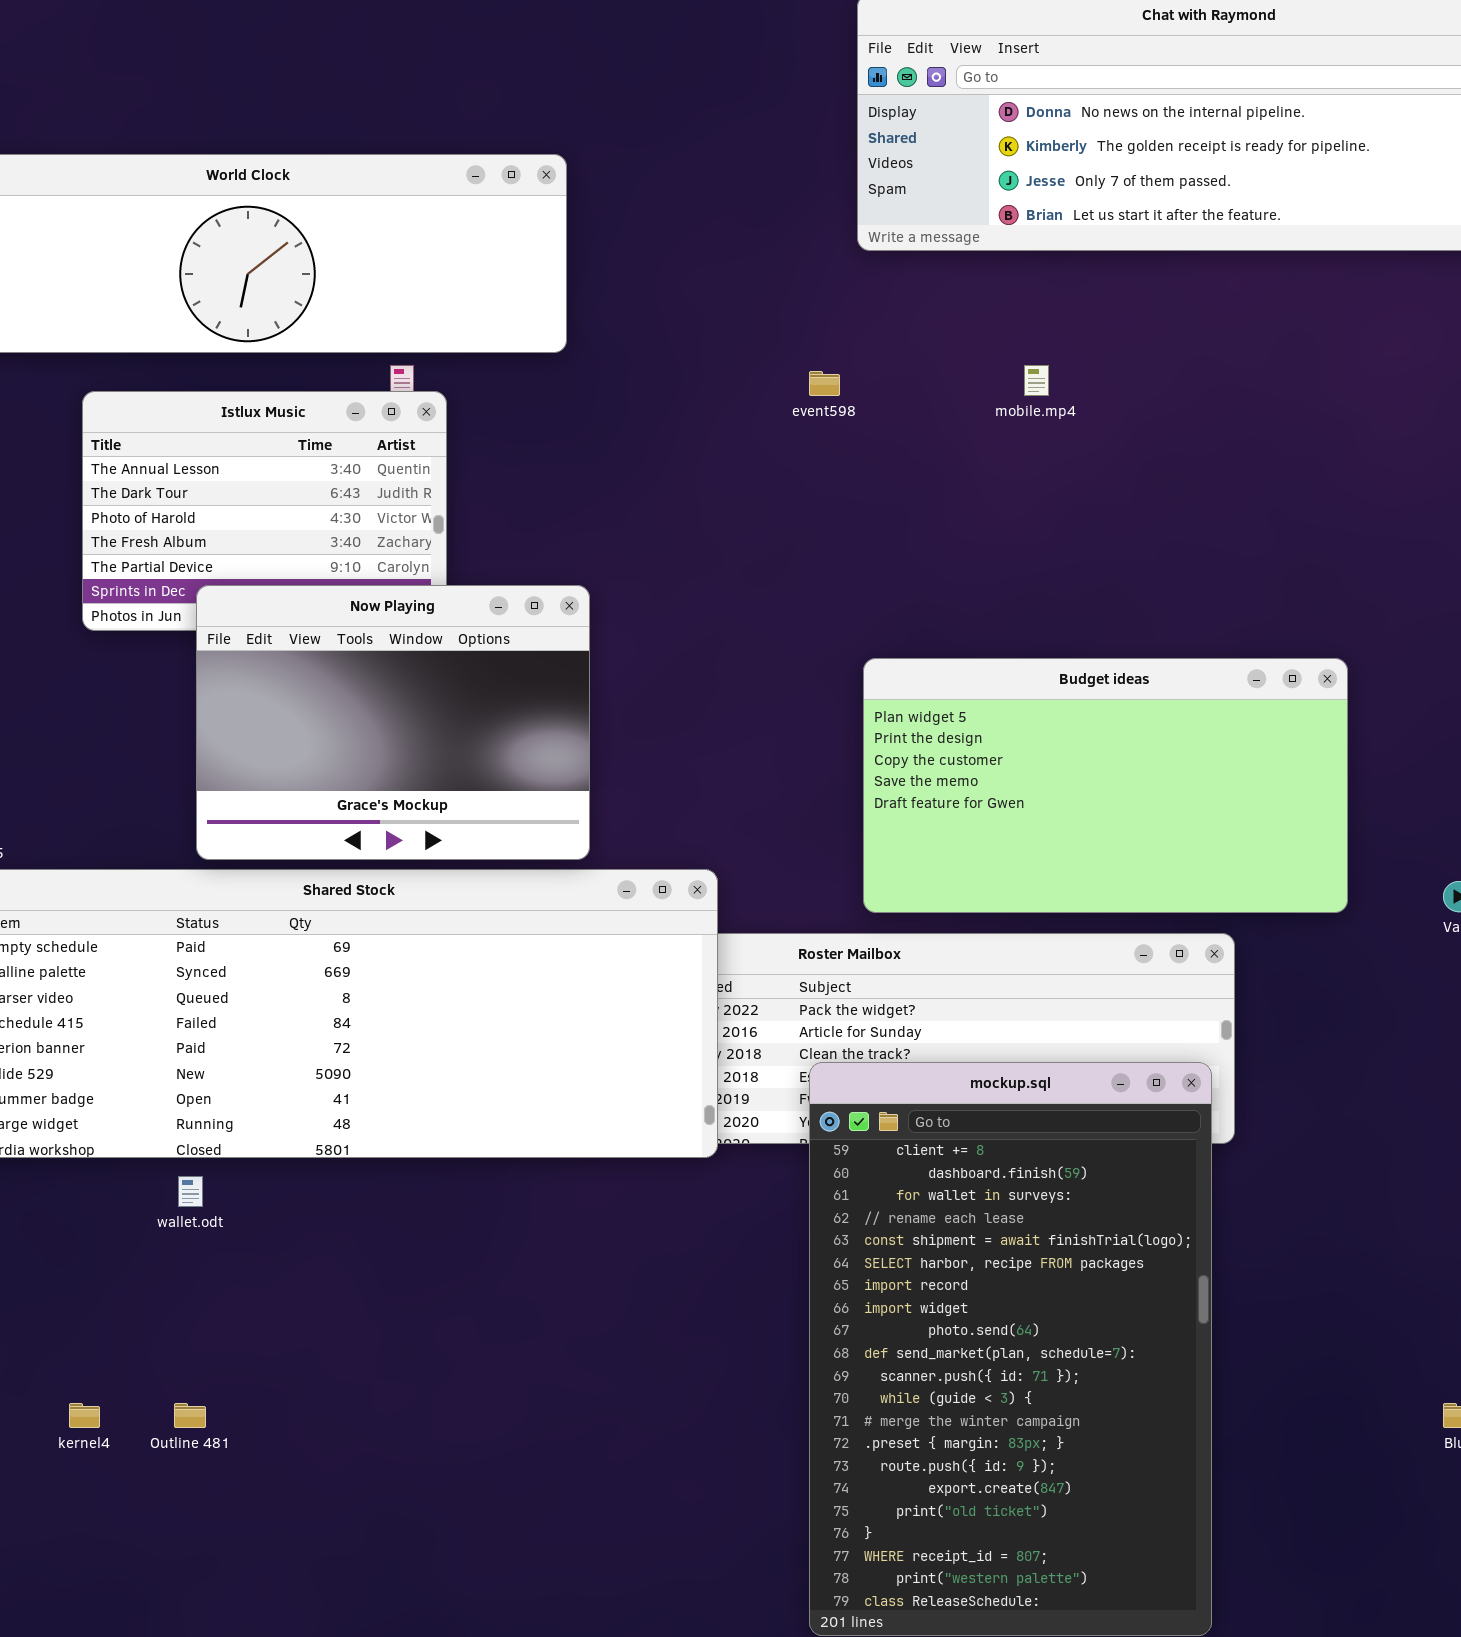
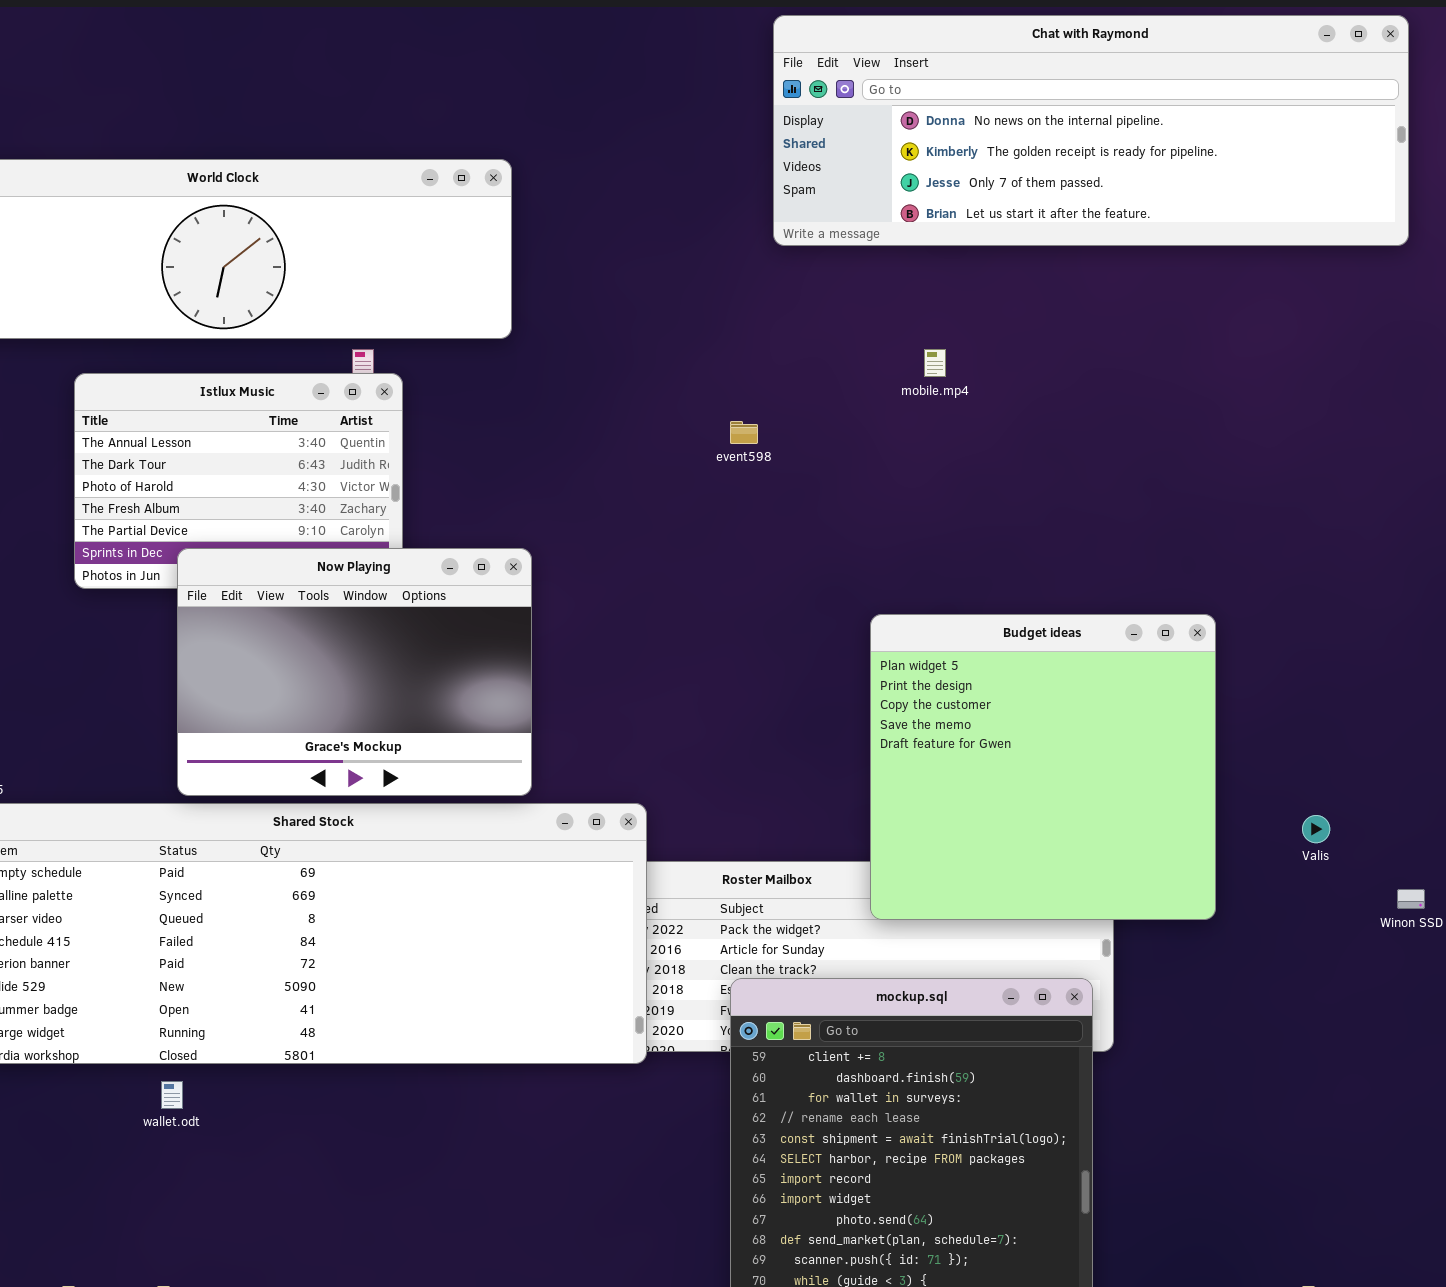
event598: [809,371,840,396] -> [730,421,758,444], moved
Budget ideas: [863,658,1348,913] -> [870,614,1216,920], resized

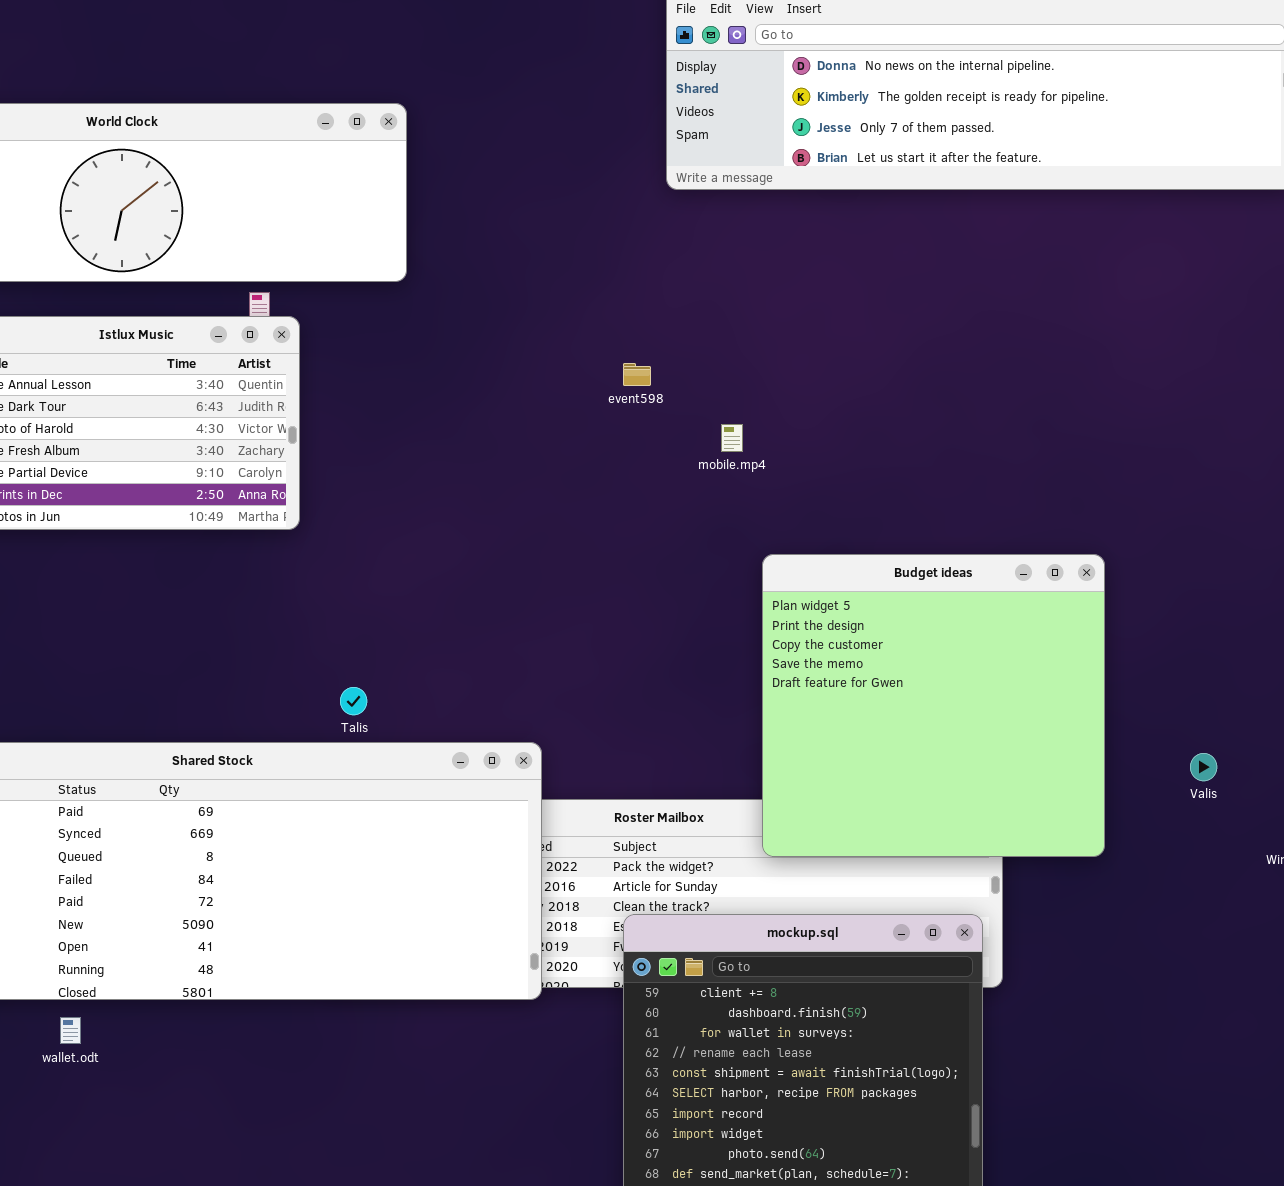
mobile.mp4: [924,349,946,377] -> [721,424,743,452], moved
Now Playing: [177,548,532,796] -> none, closed

